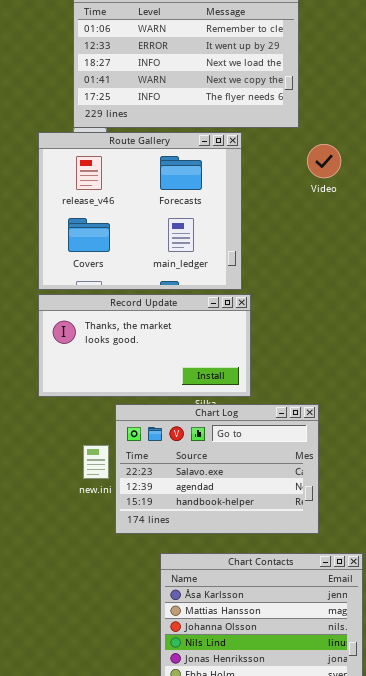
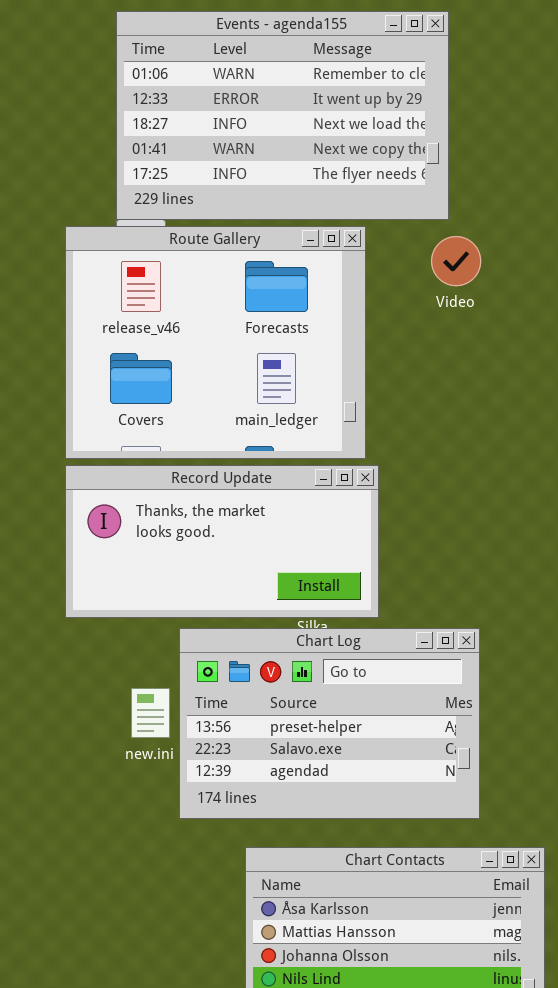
Video: [307,144,341,178] -> [431,236,481,286], moved
Chart Log: [115,404,319,534] -> [179,628,480,819], scrolled up 1 row

